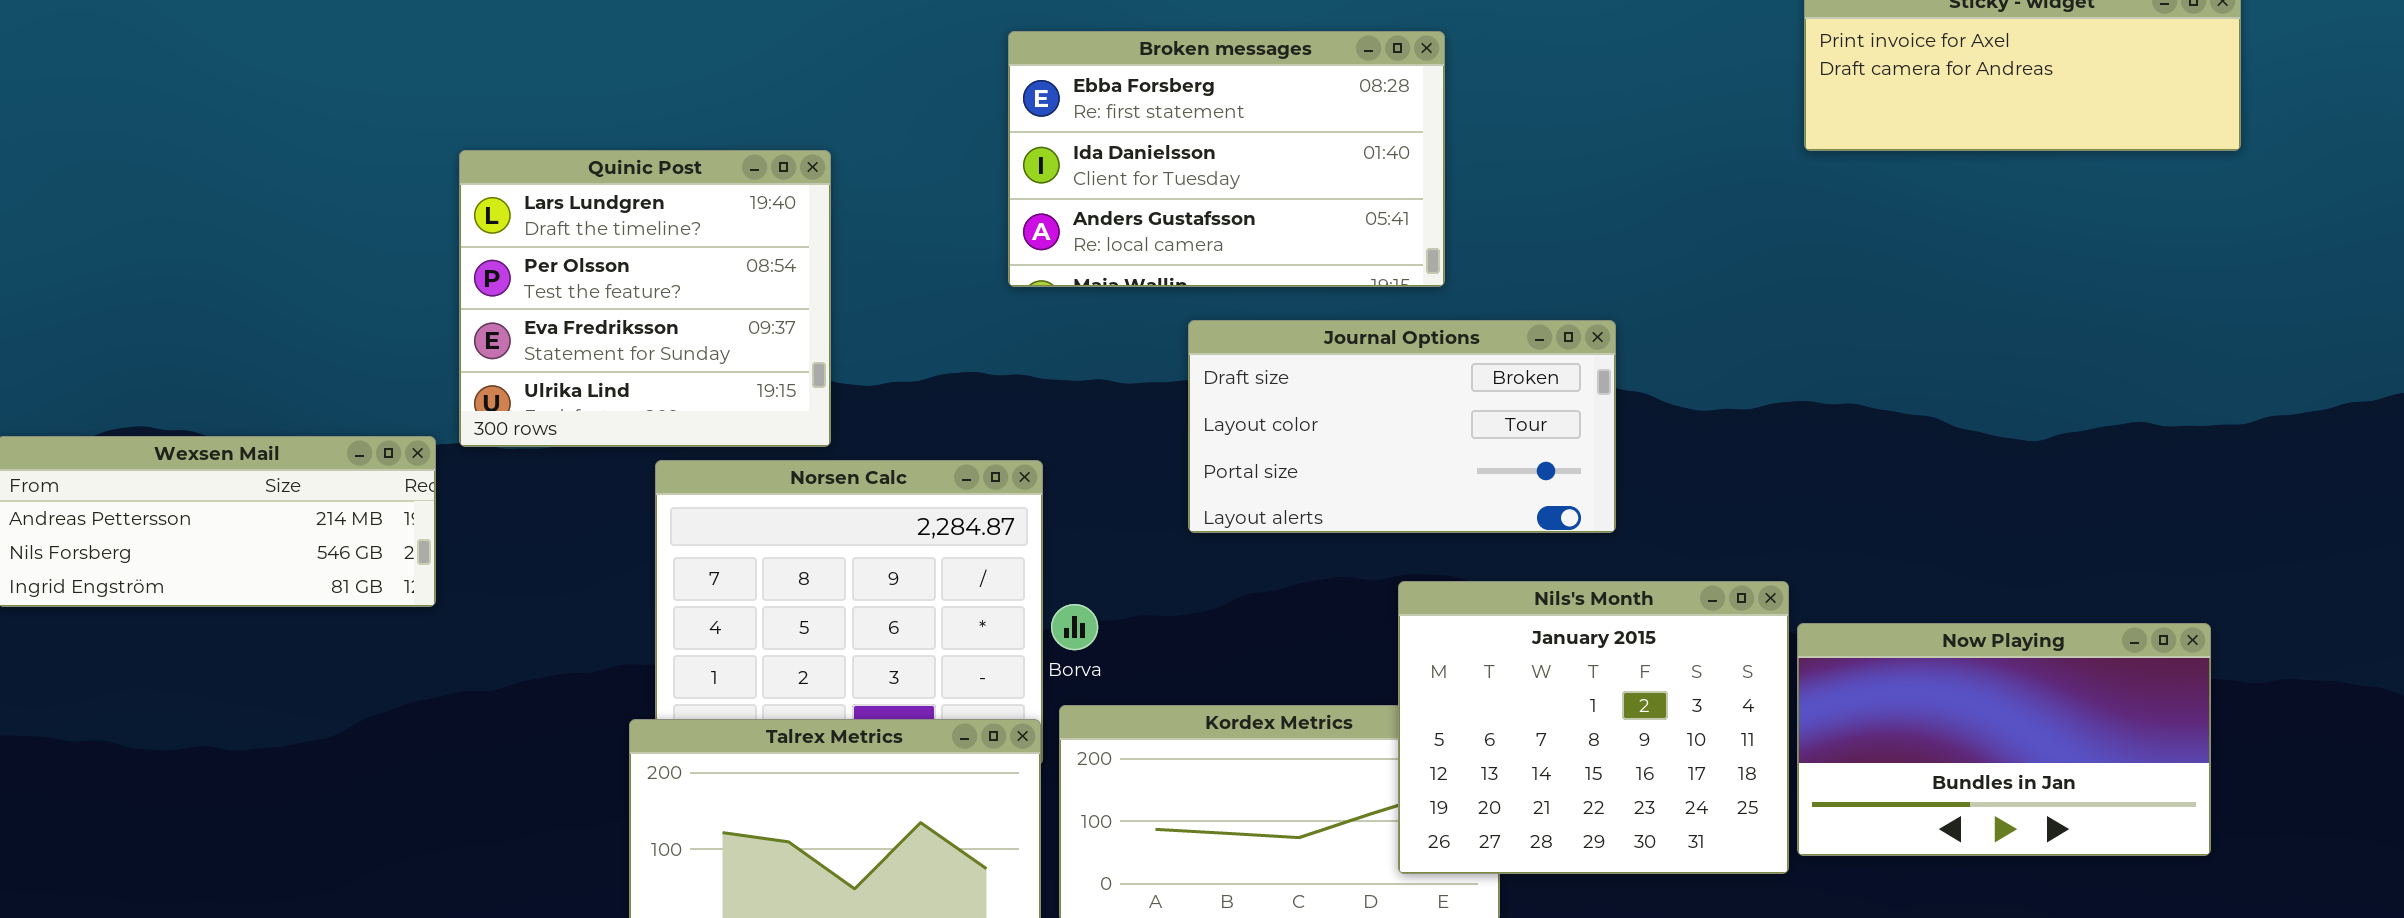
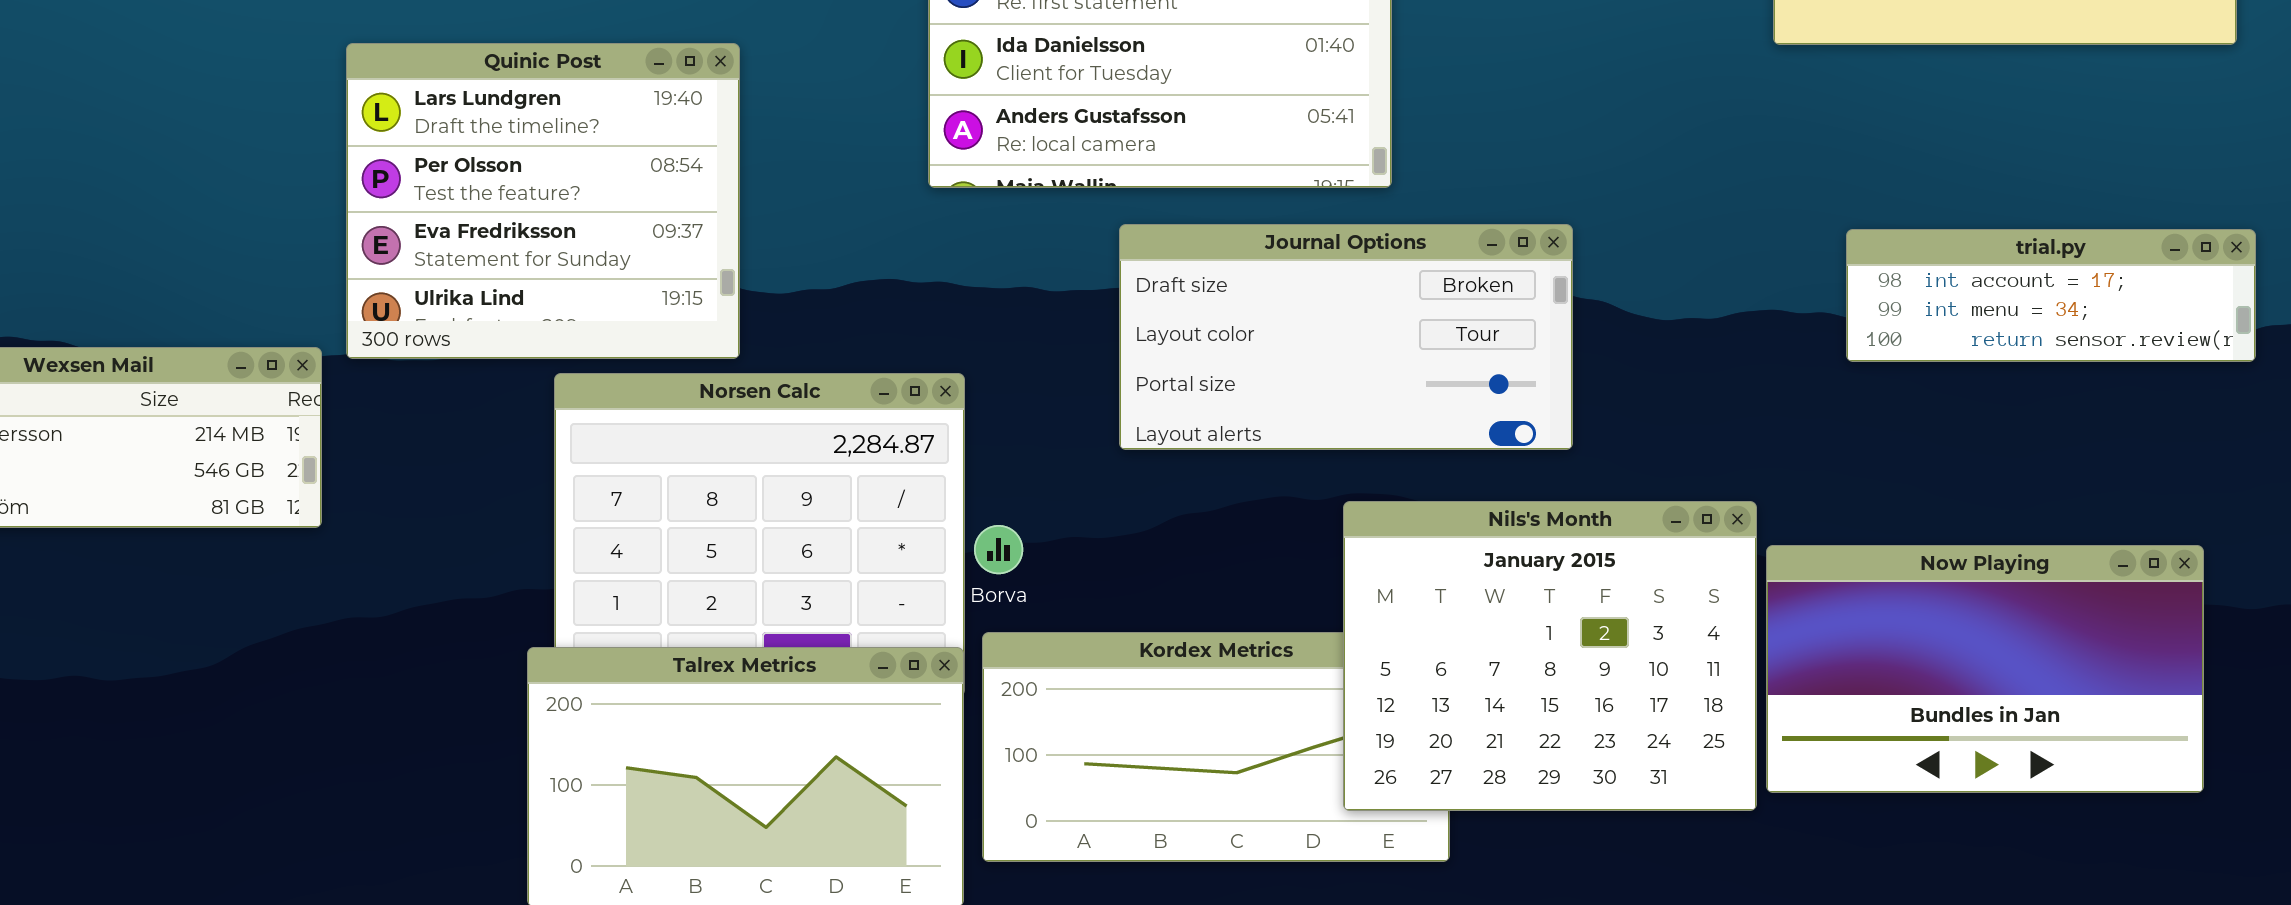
trial.py: none -> [1846,229,2256,362], opened

